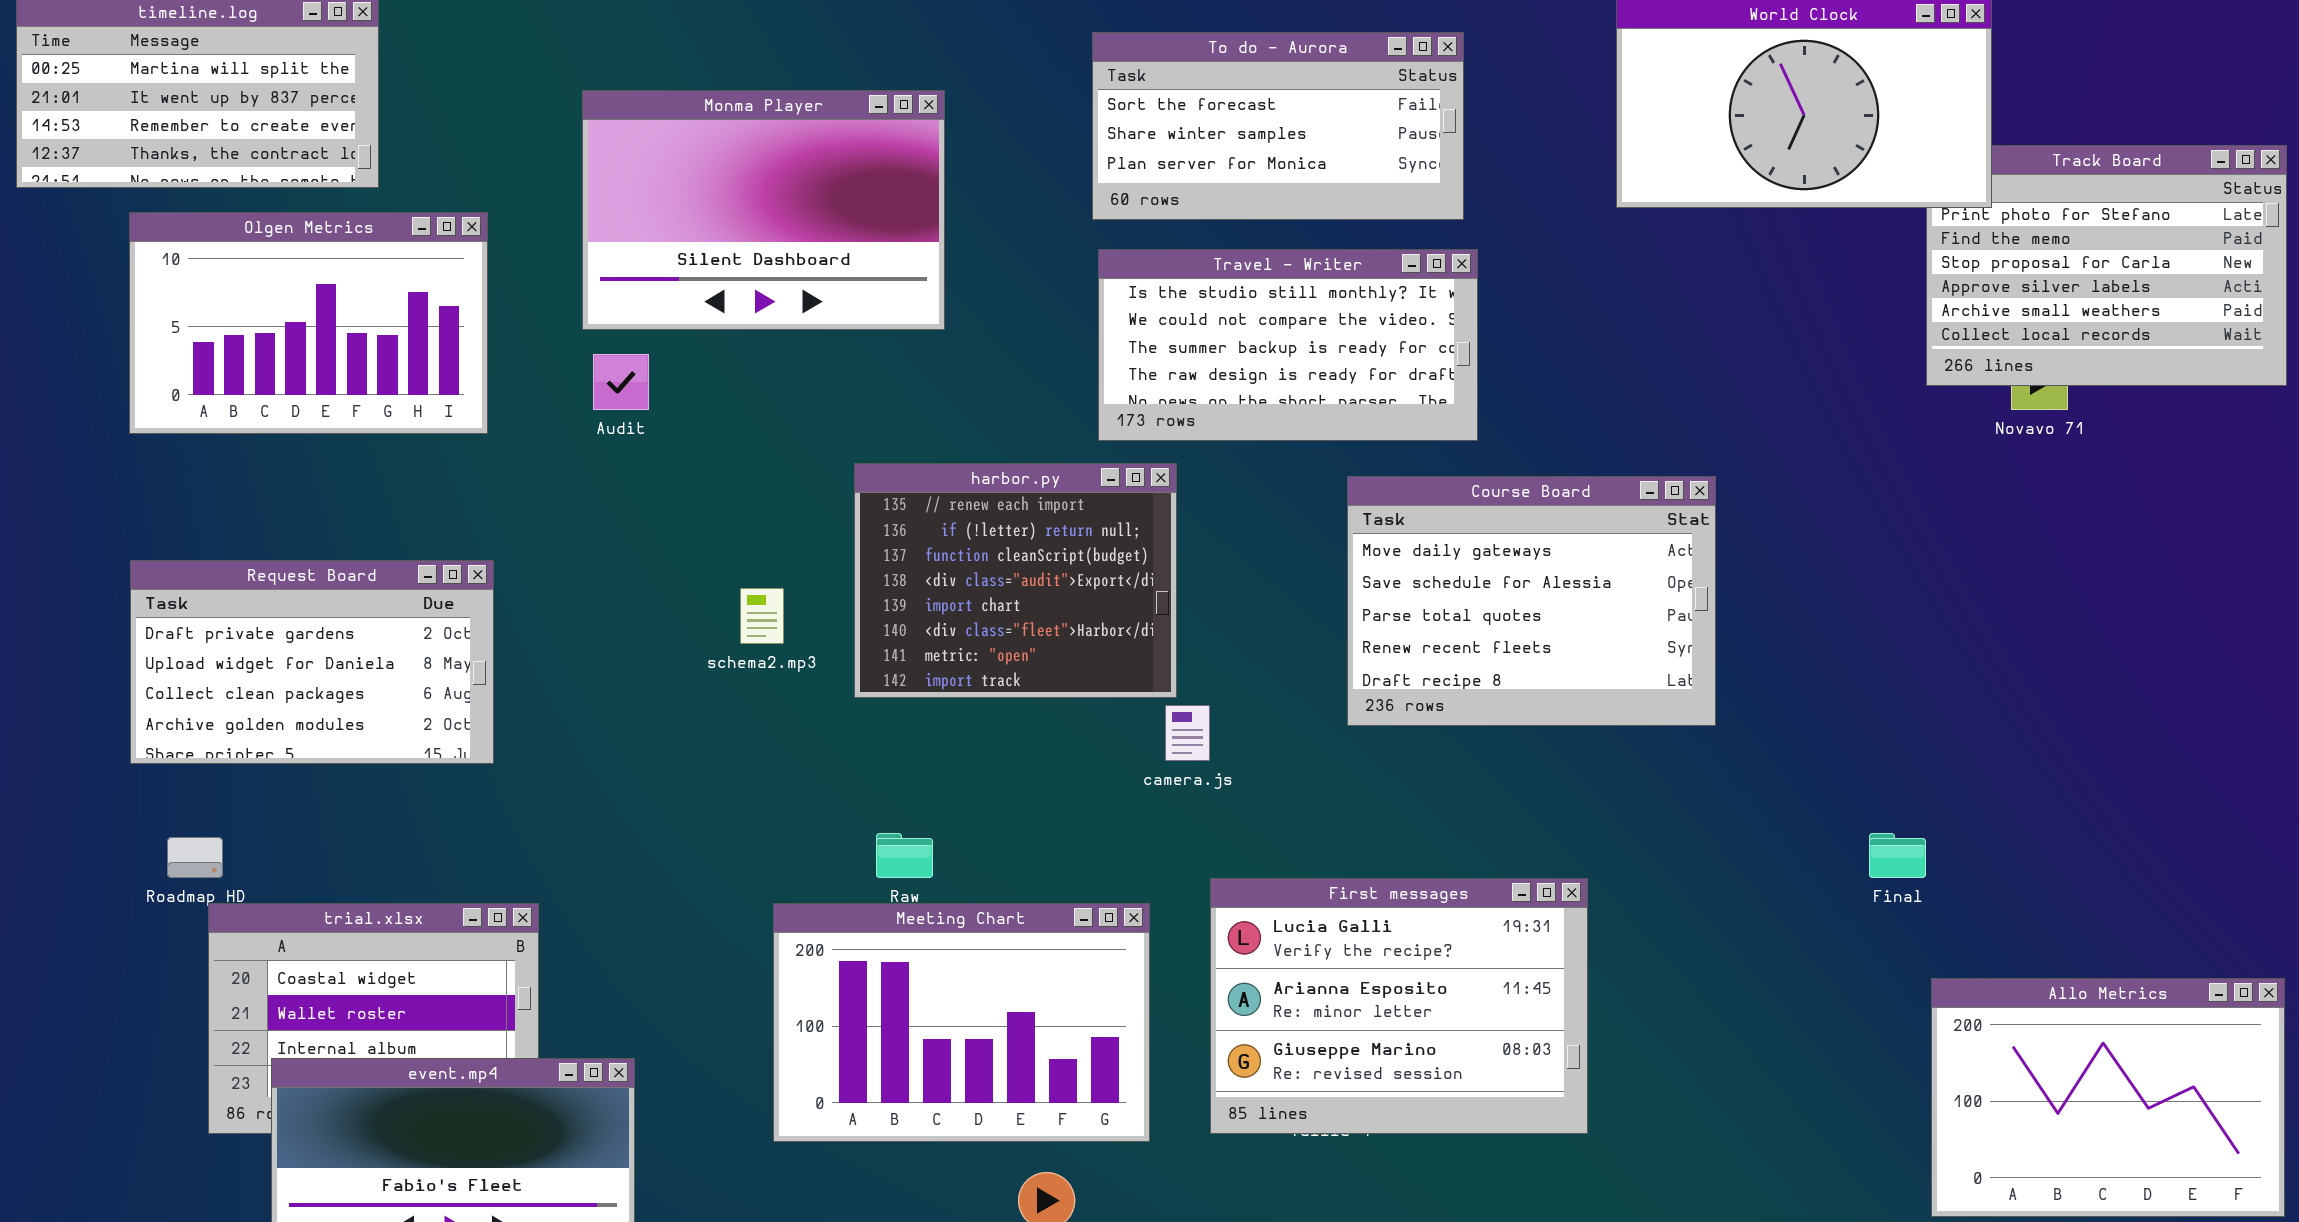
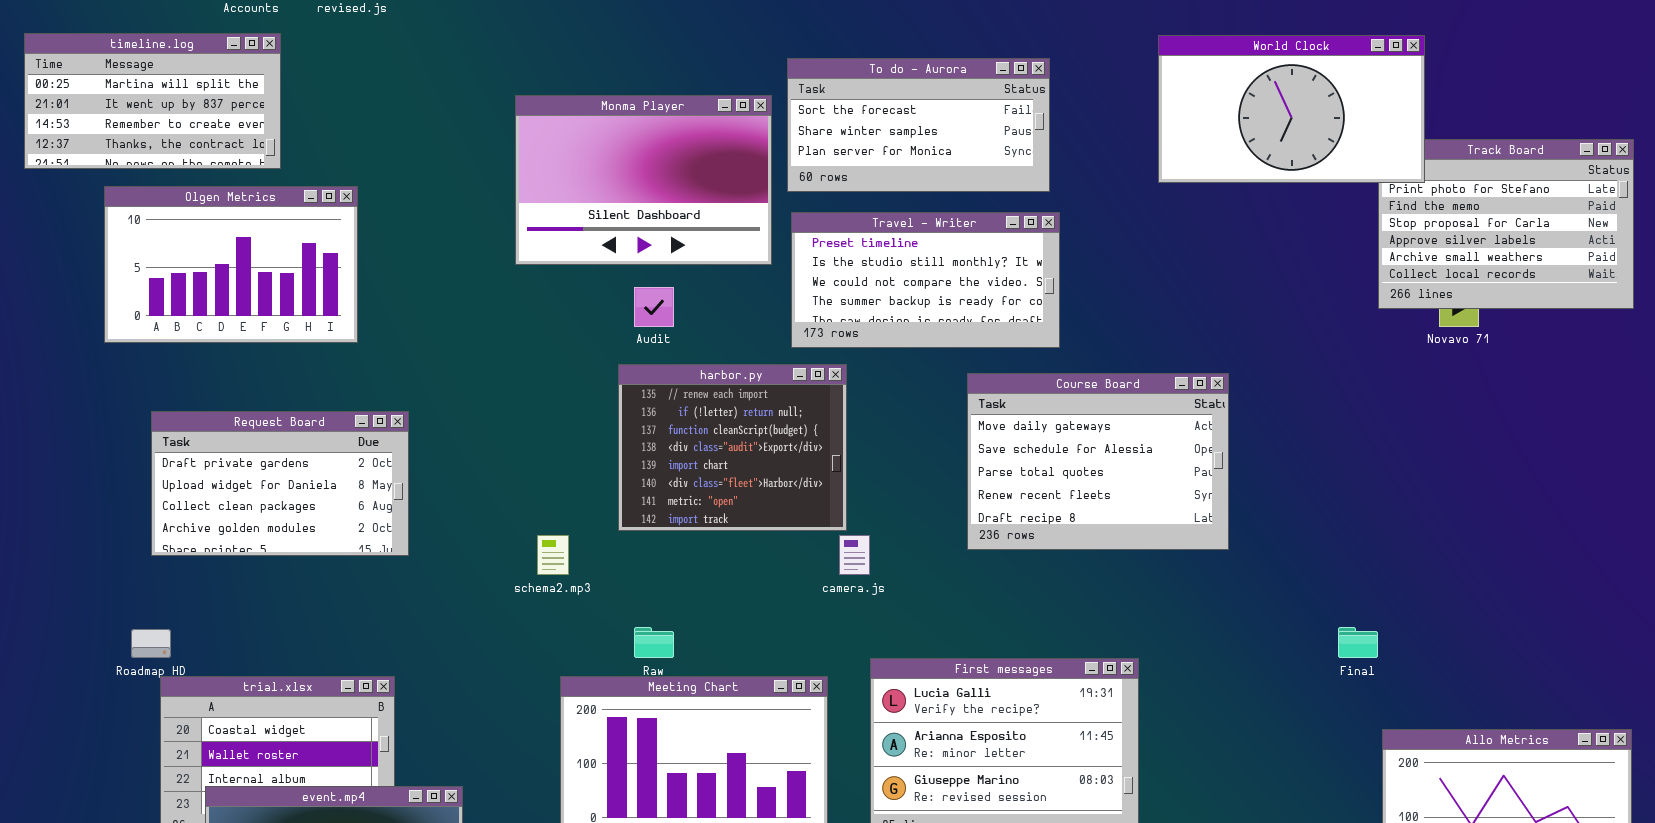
Monma Player: [582,90,945,330] -> [515,95,772,265], moved
Travel - Writer: [1098,249,1478,441] -> [791,212,1060,348], scrolled up 1 row
Audit: [593,354,649,410] -> [634,287,674,327], moved
Request Board: [130,560,494,764] -> [151,411,409,556], moved
schema2.mp3: [740,588,784,644] -> [537,535,569,575], moved

